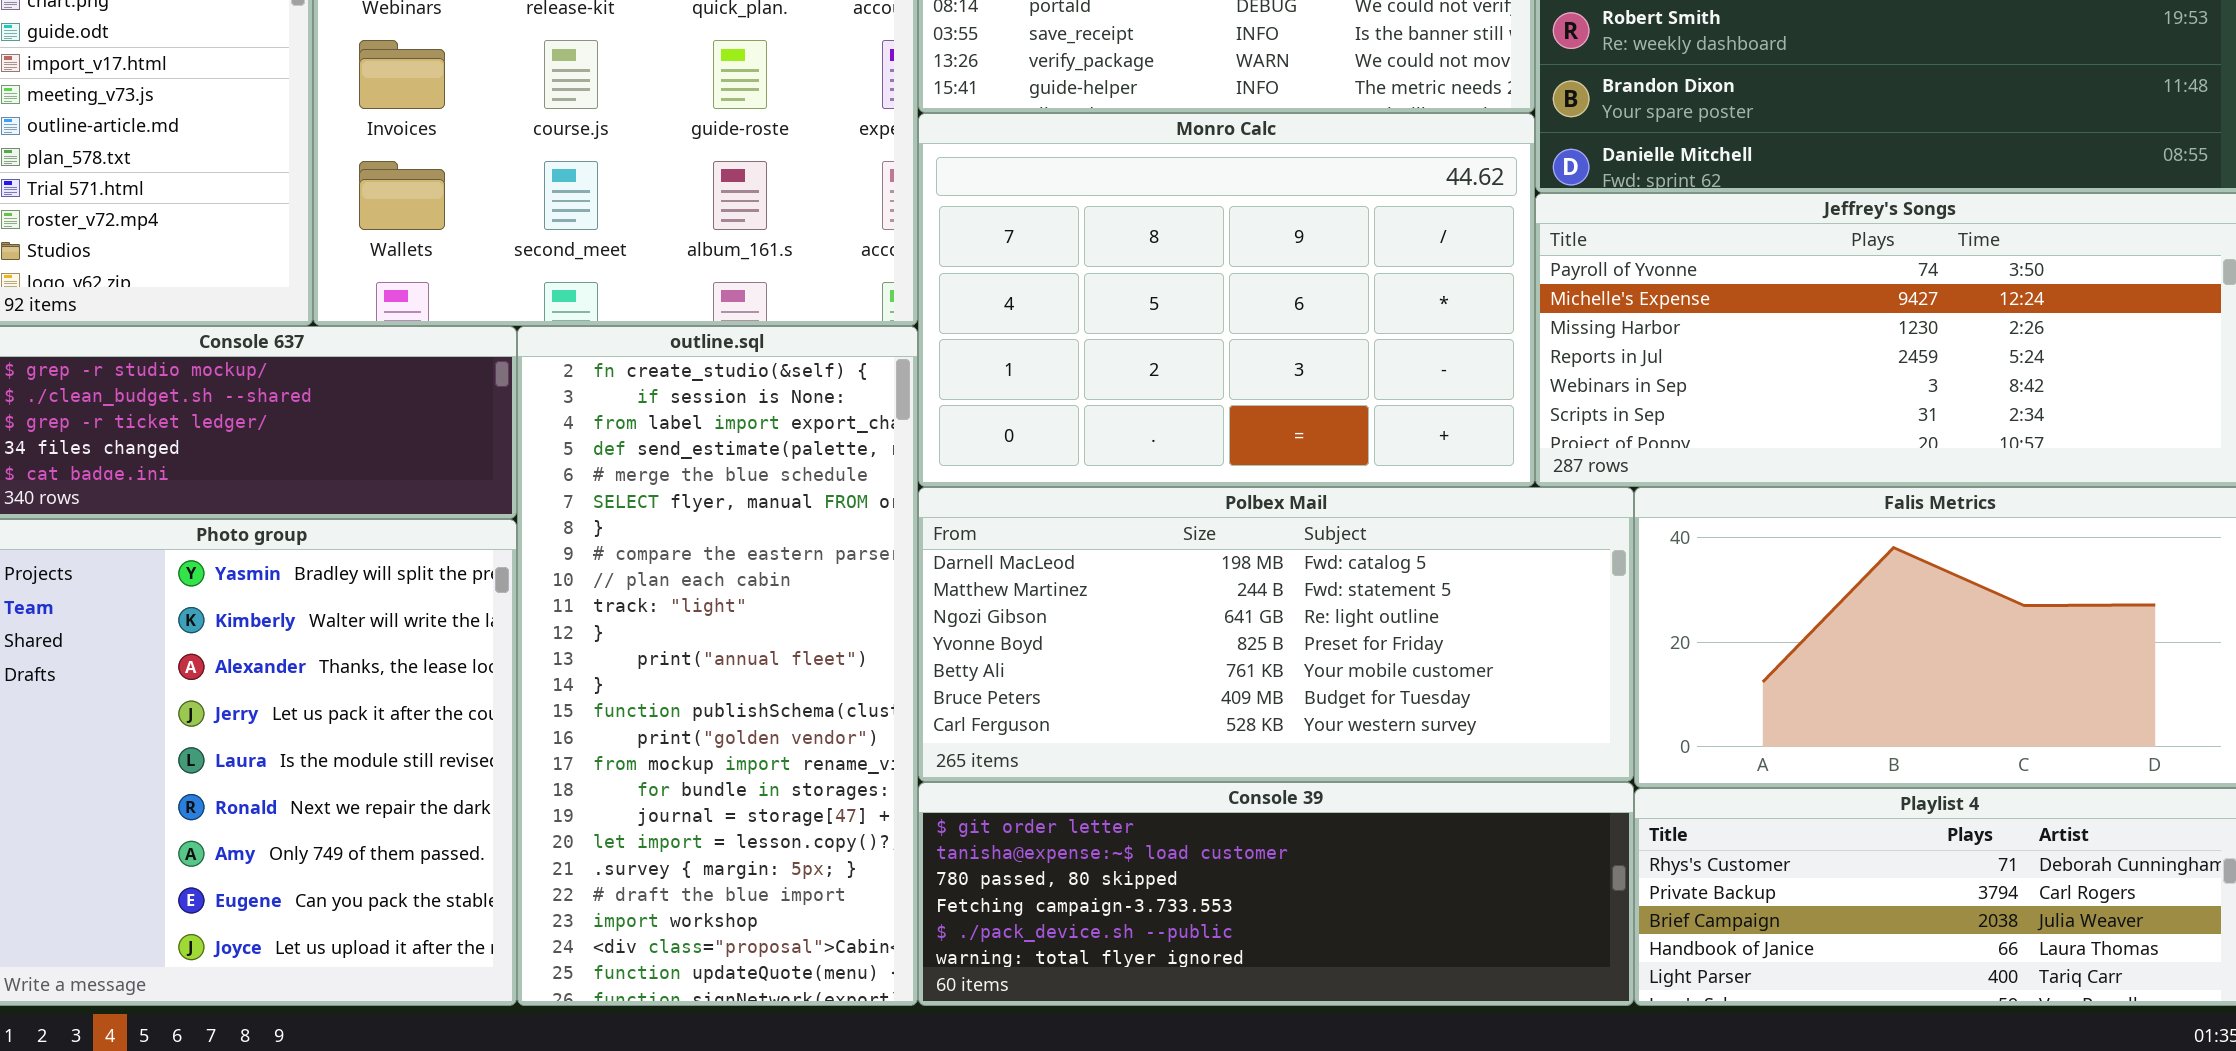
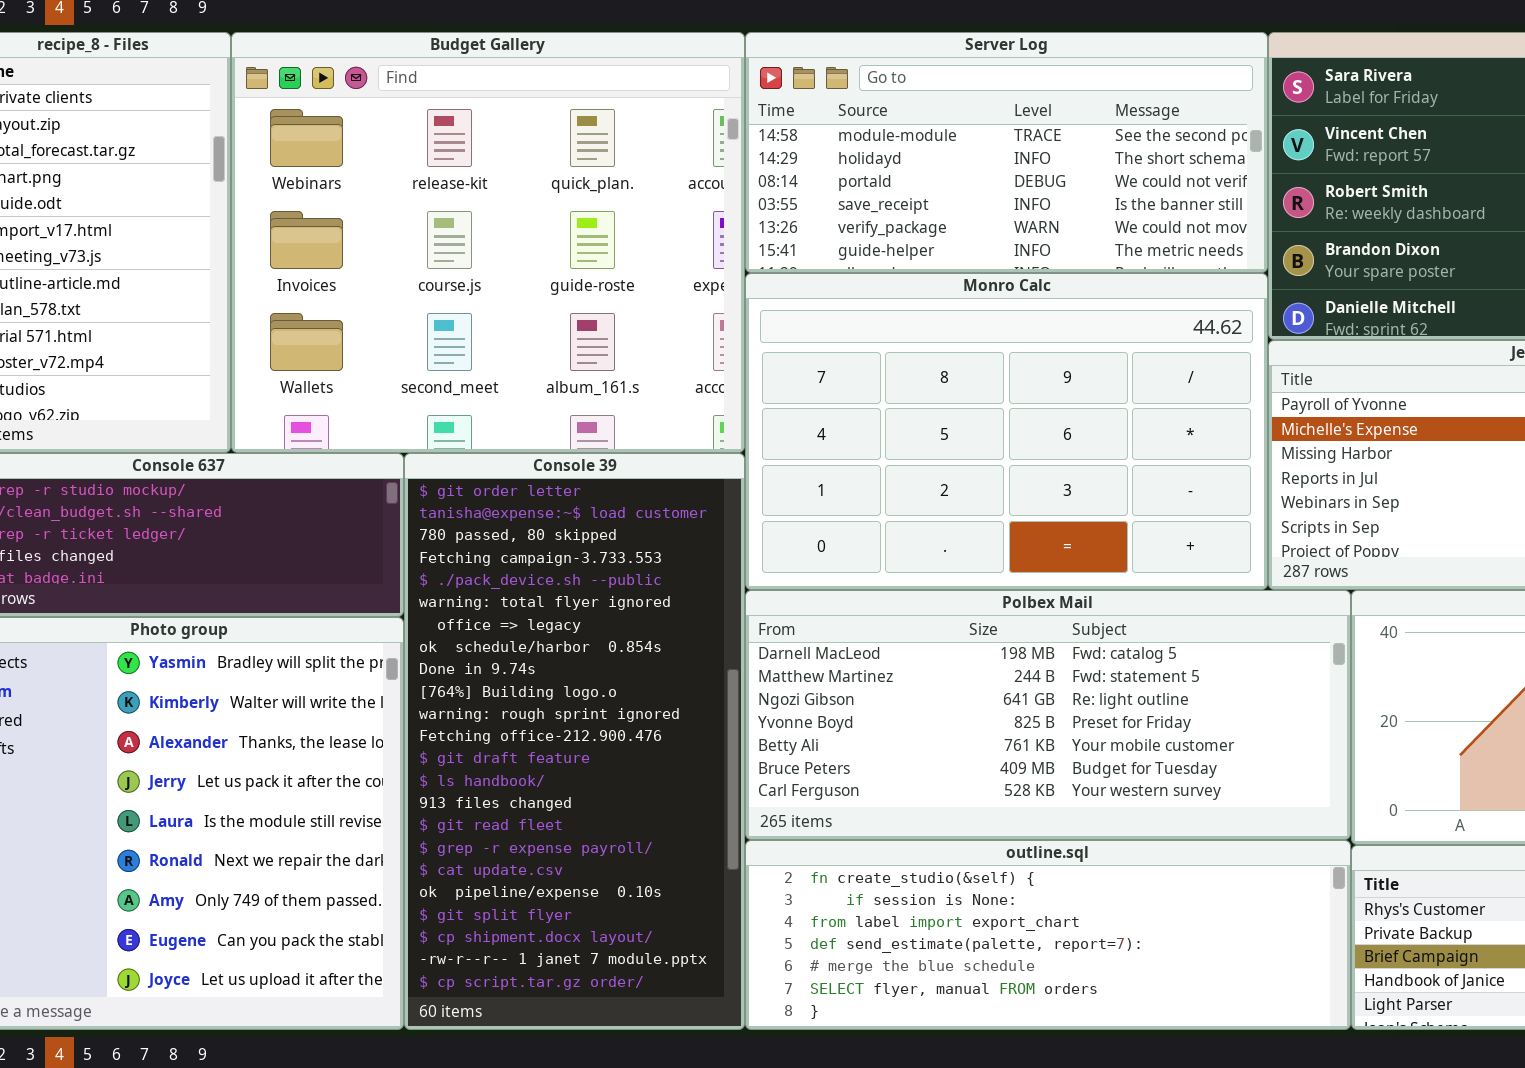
outline.sql: [517,326,918,1006] -> [745,840,1351,1030], moved, resized
Console 39: [918,782,1634,1006] -> [404,453,745,1030], moved, resized

